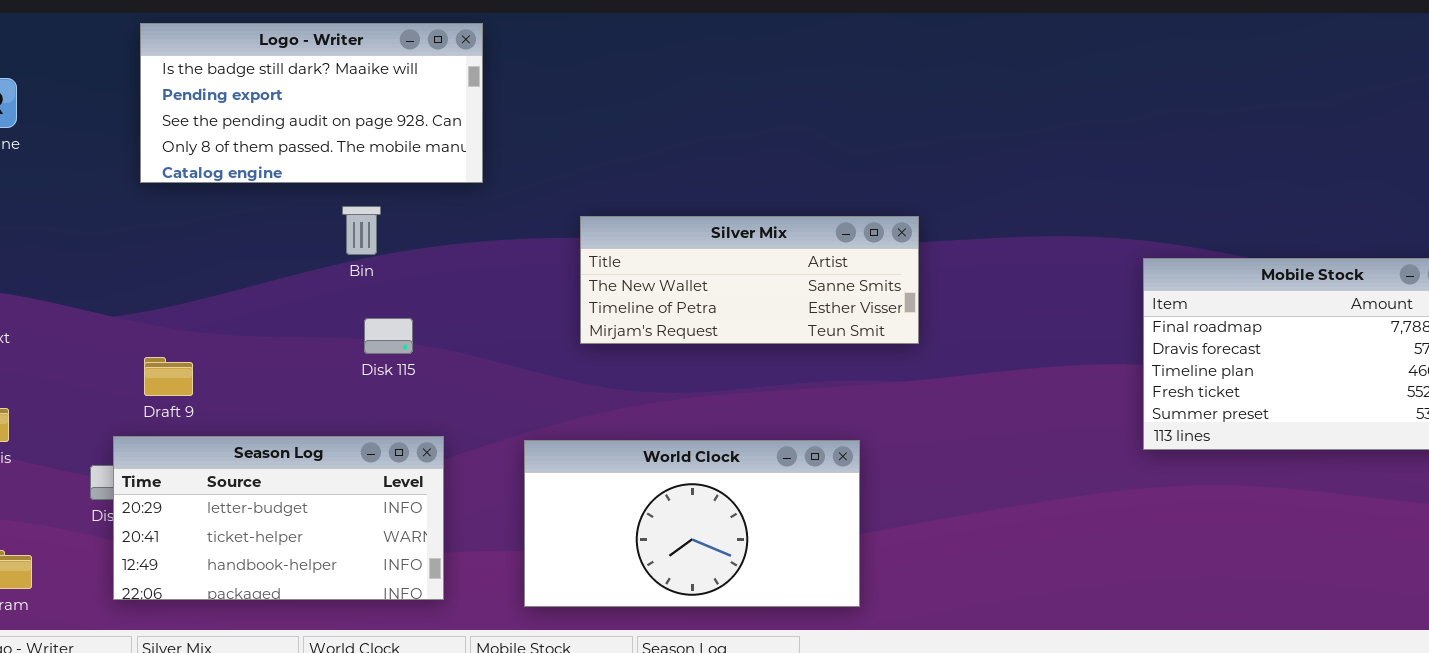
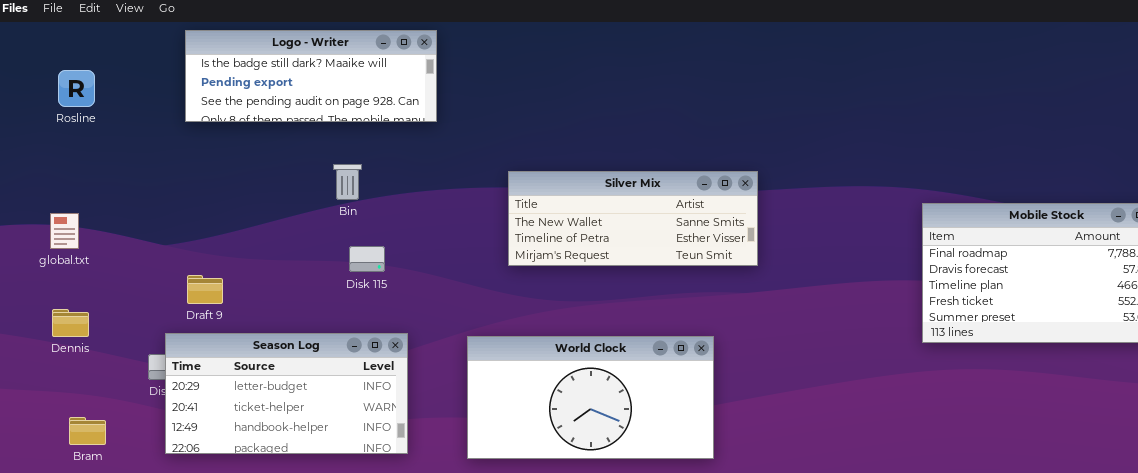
Logo - Writer: [140,23,483,183] -> [185,30,437,122], resized

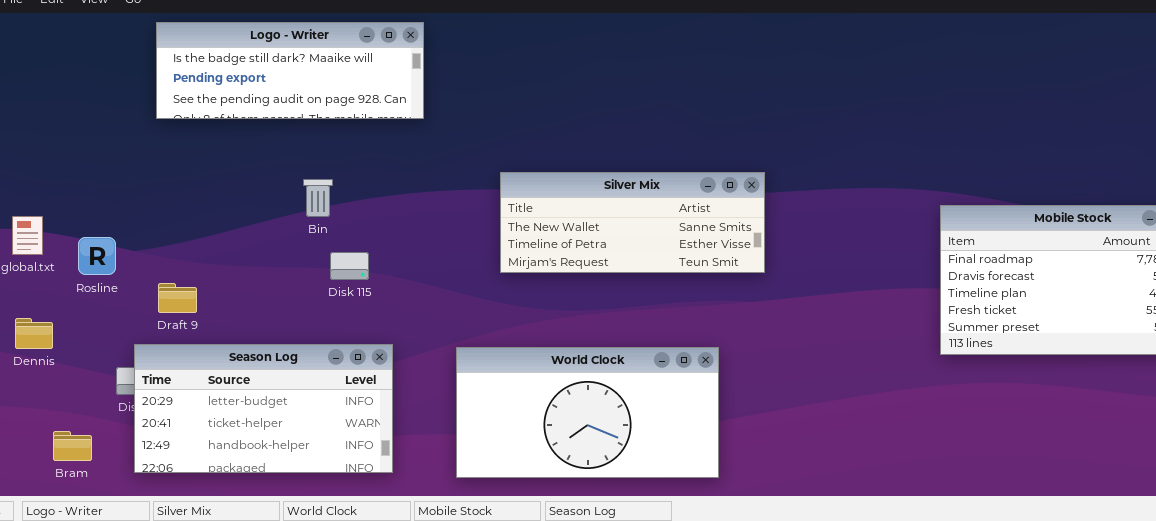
Rosline: [58,70,95,107] -> [78,237,116,275], moved
Bin: [333,164,362,200] -> [303,179,333,217], moved
Bram: [69,417,106,445] -> [53,431,92,461], moved

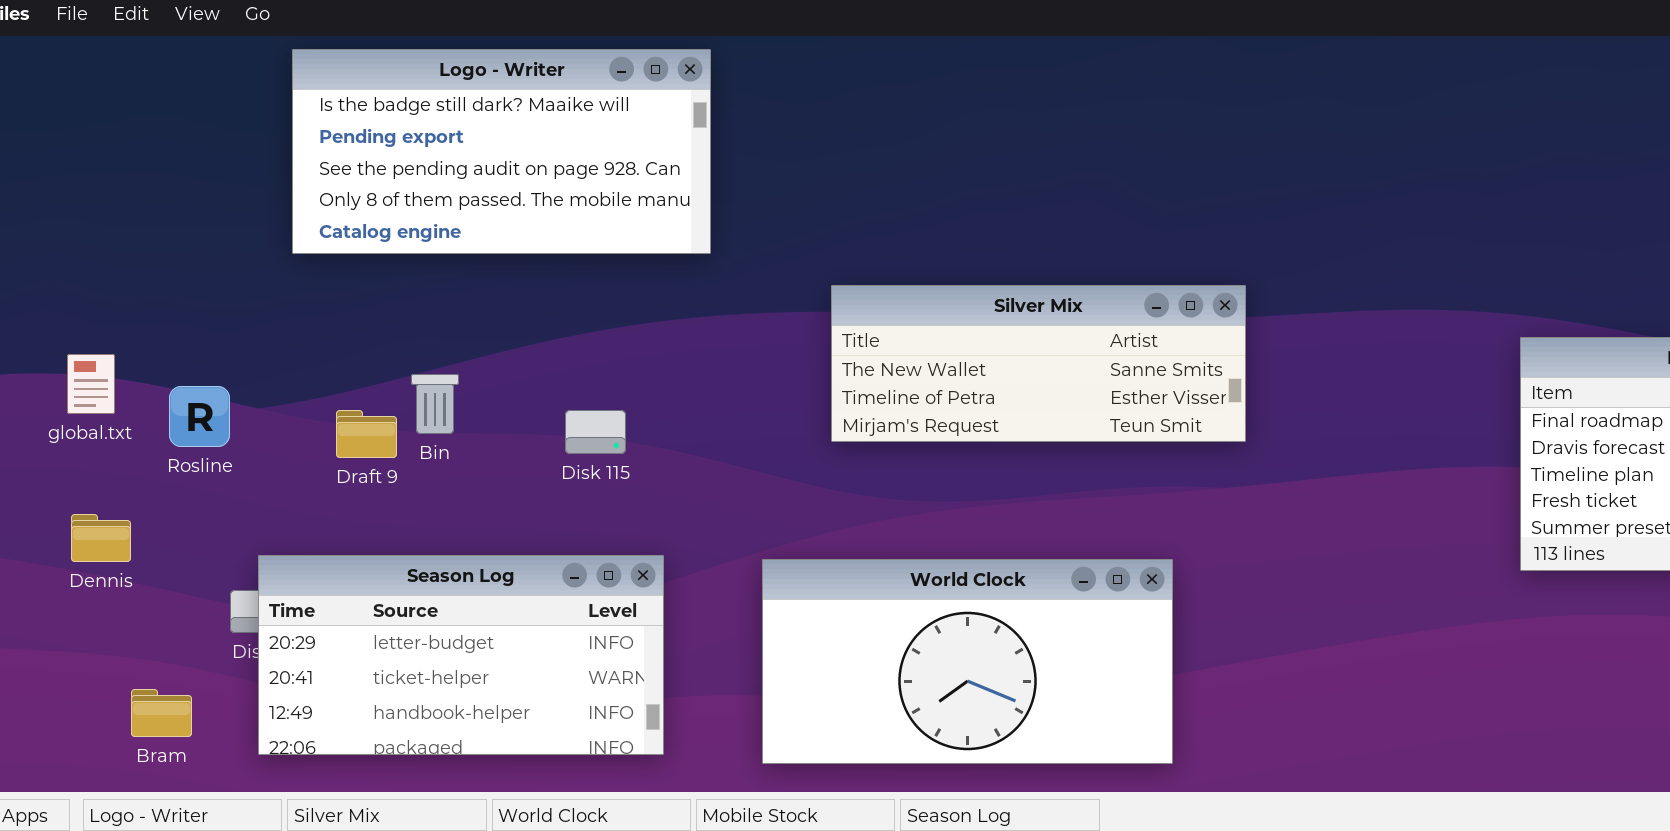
Logo - Writer: [156,22,424,119] -> [292,49,711,254], resized
Bin: [303,179,333,217] -> [411,374,459,434], moved
Draft 9: [158,283,197,313] -> [336,410,397,458], moved

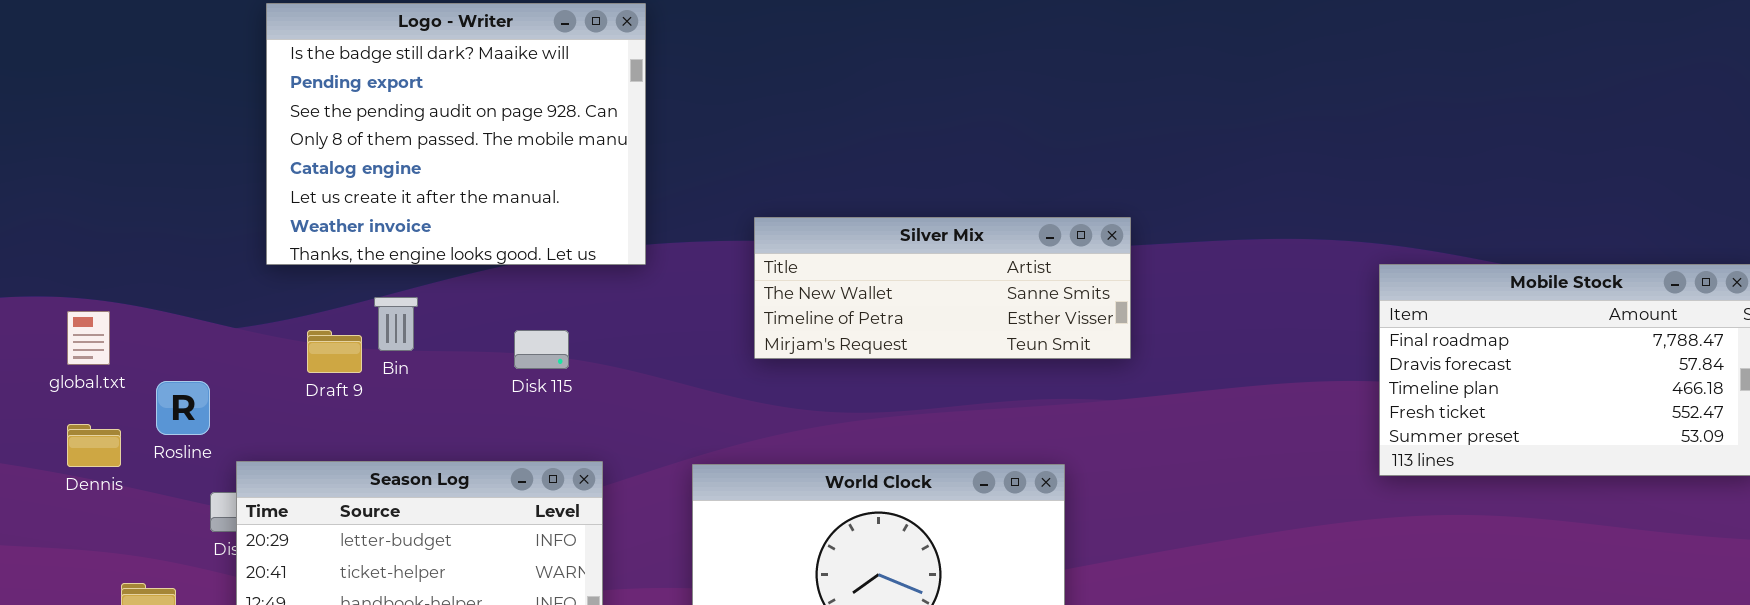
Logo - Writer: [292,49,711,254] -> [266,3,646,265], resized
global.txt: [67,354,115,414] -> [67,311,110,365], moved
Rosline: [169,386,230,447] -> [156,381,210,435], moved

